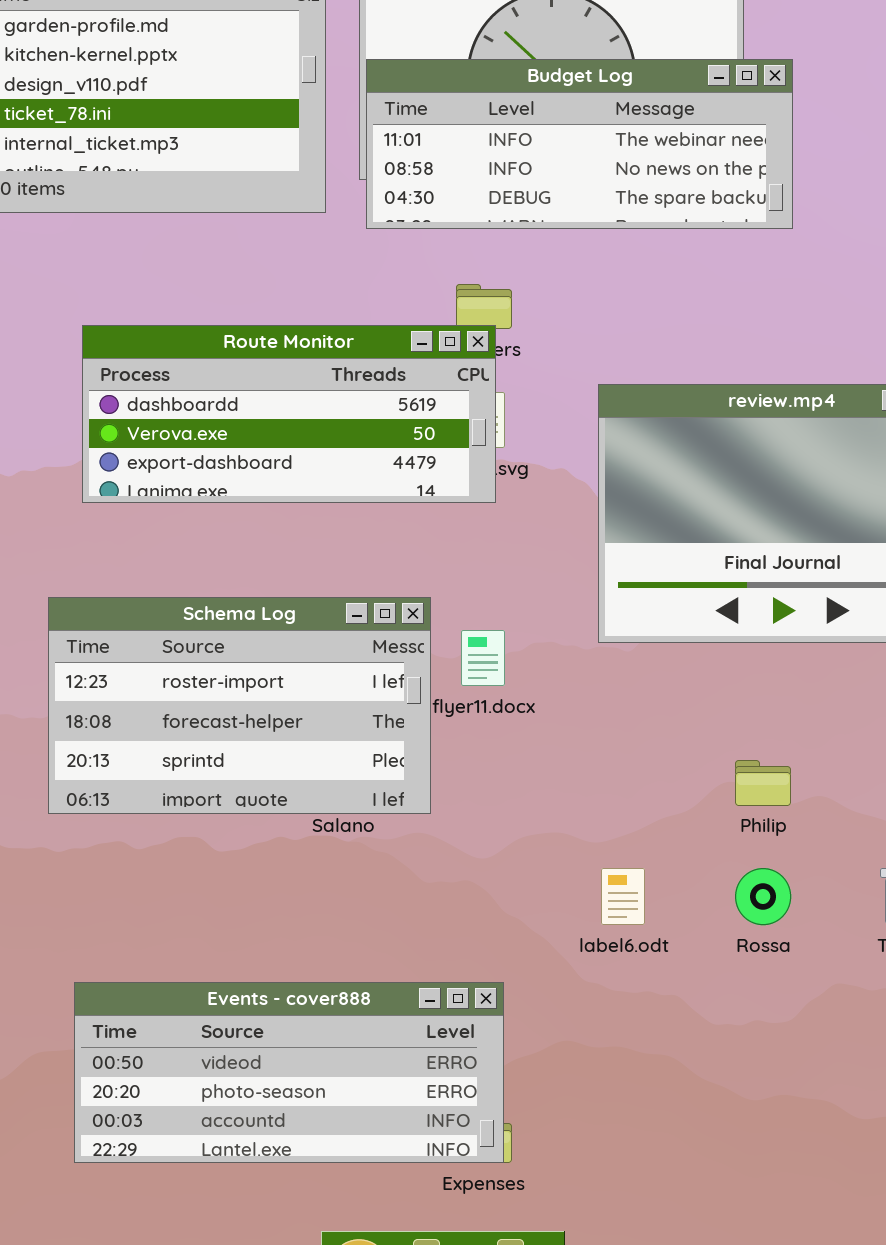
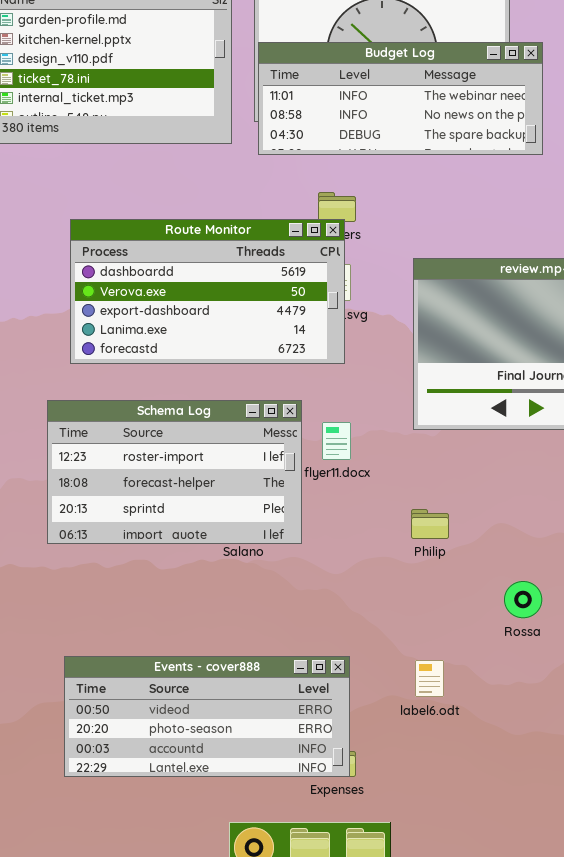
Route Monitor: [82,325,496,503] -> [70,219,345,364], resized
Philip: [735,760,791,806] -> [411,509,449,539], moved
label6.odt: [601,868,645,925] -> [415,660,444,697], moved

